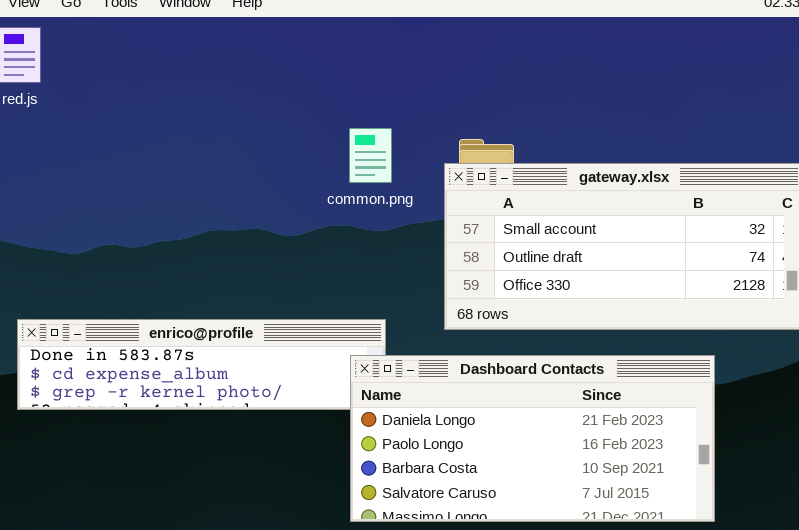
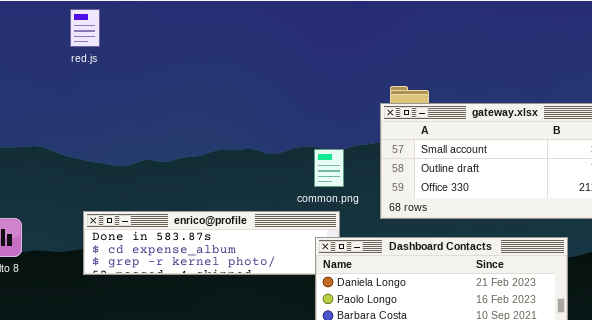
common.png: [349,128,392,183] -> [314,149,344,187], moved

